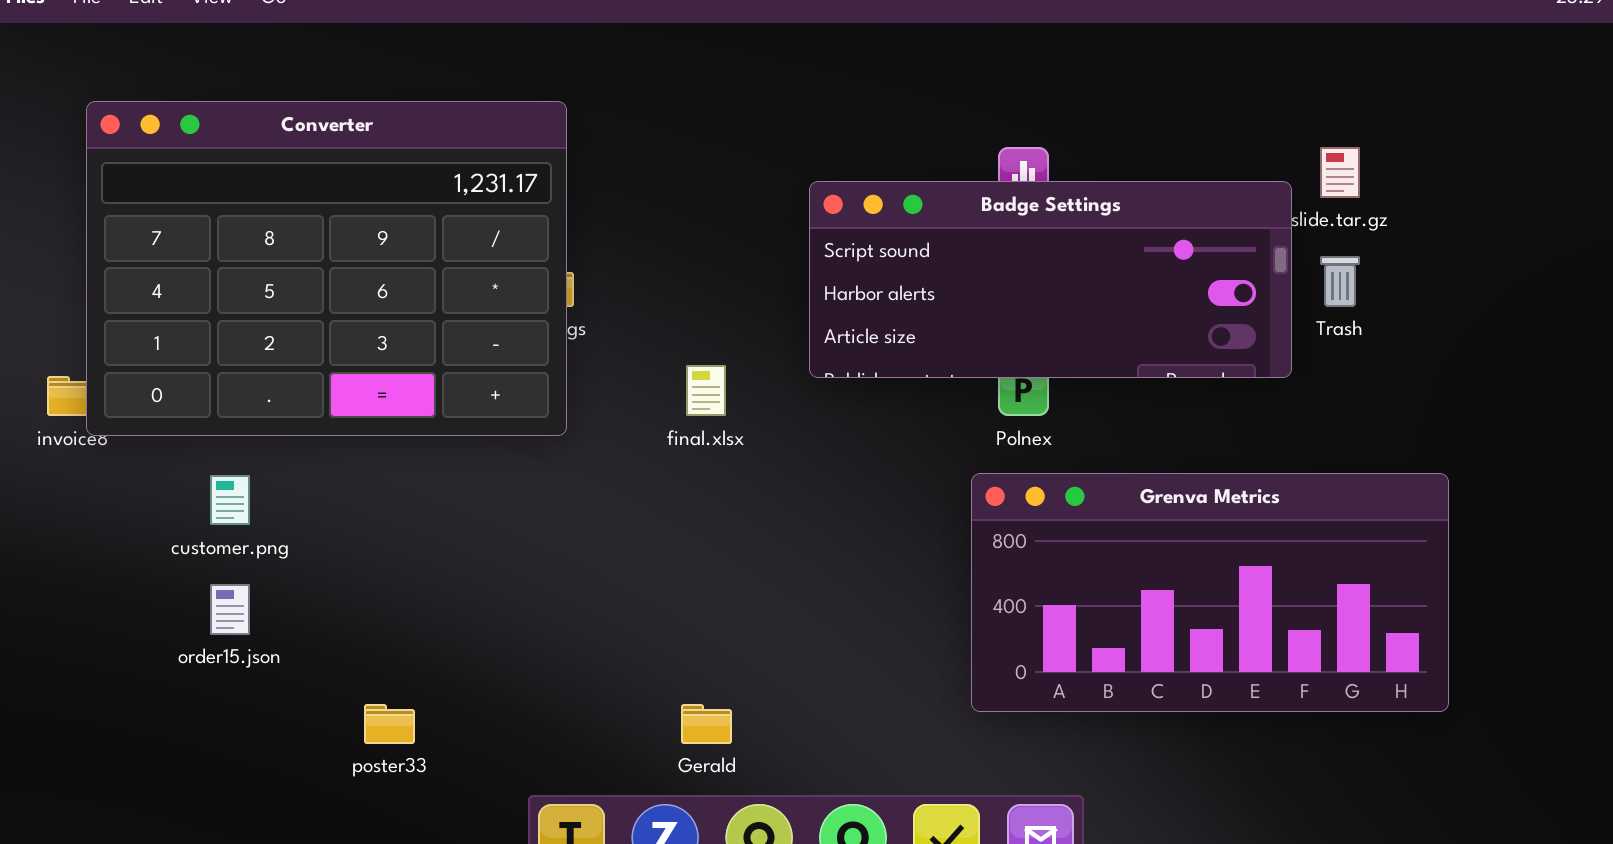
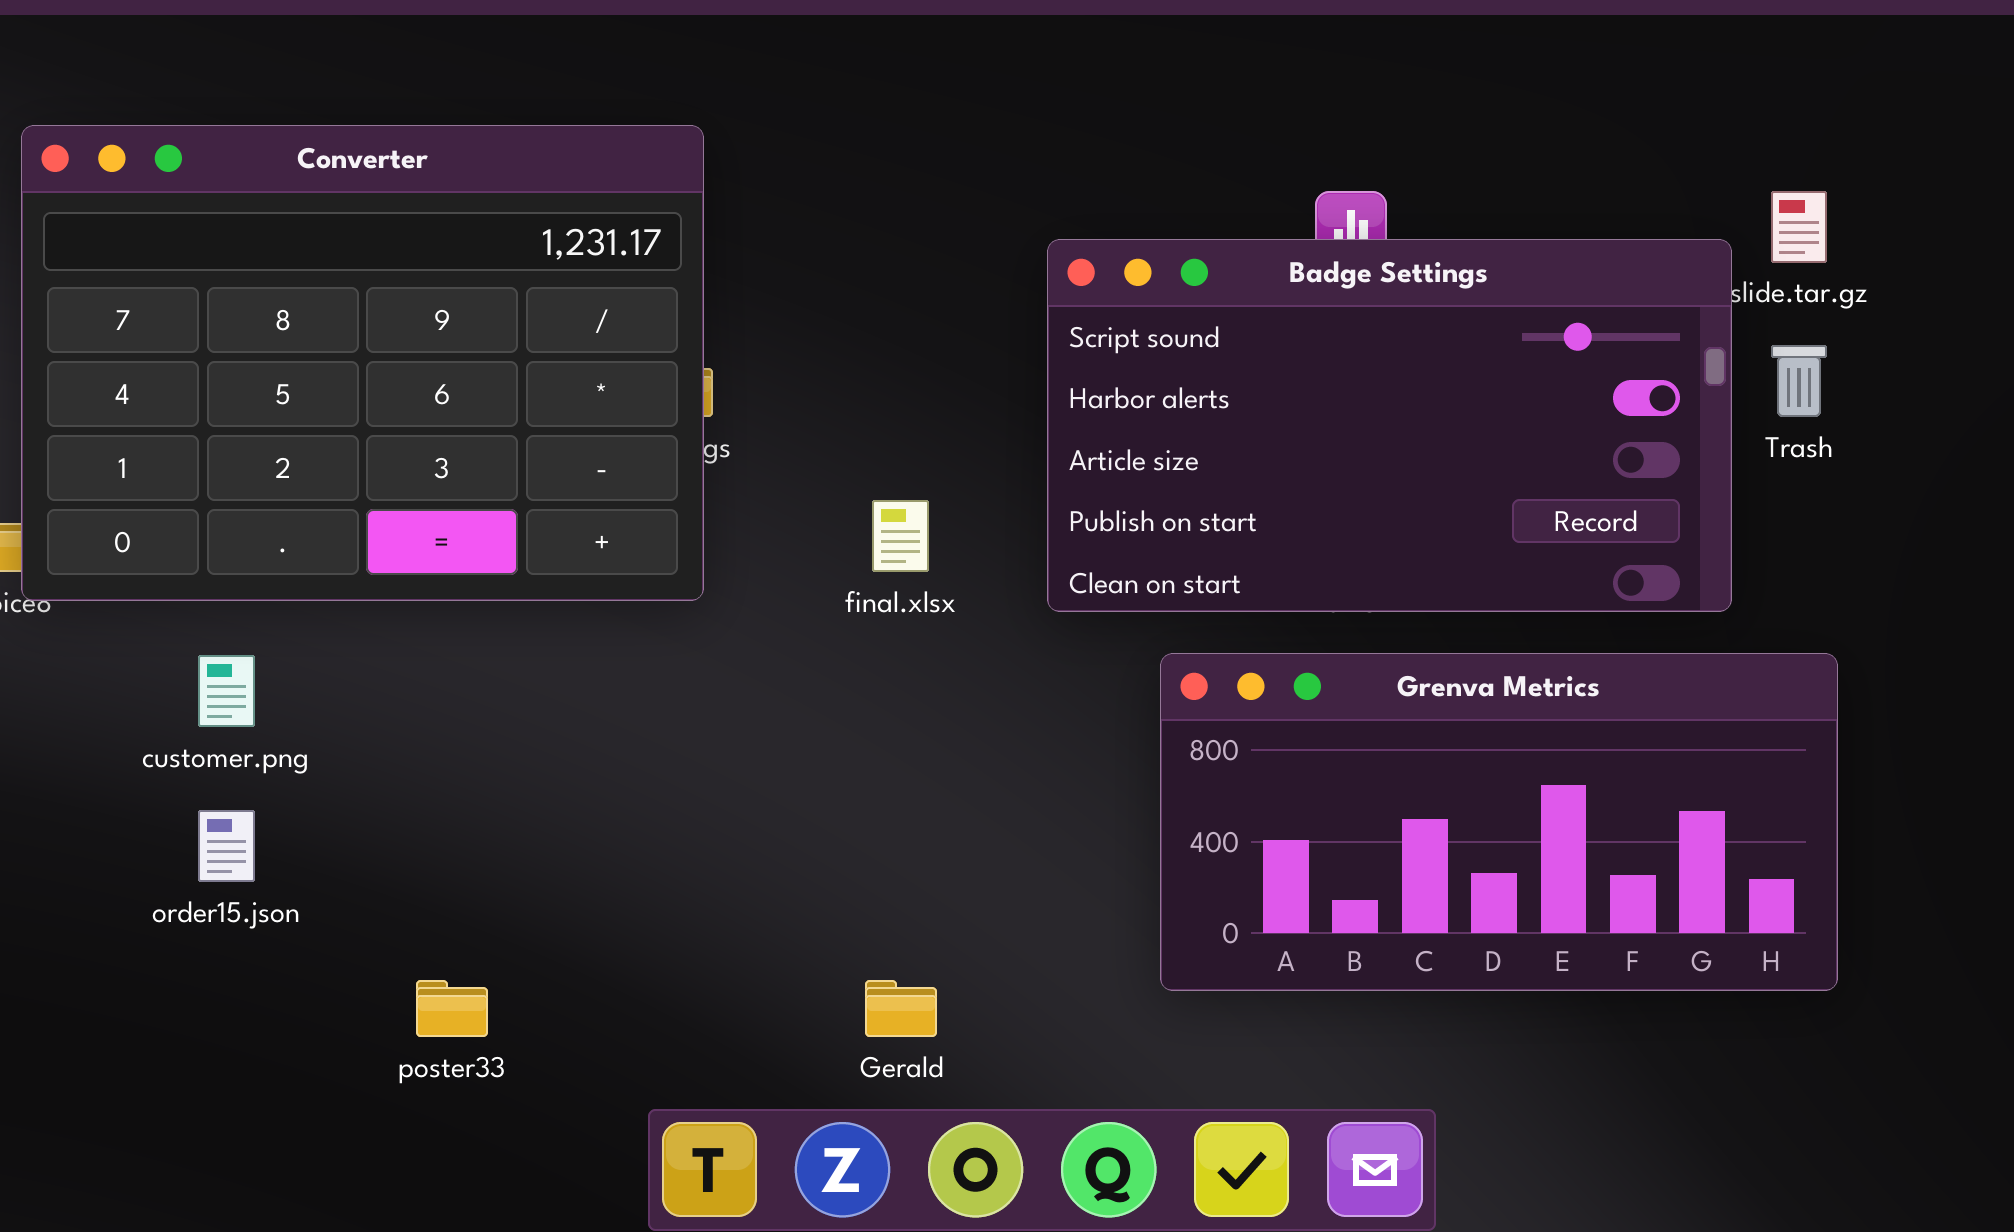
Badge Settings: [809,181,1292,378] -> [1047,239,1732,612], resized
Grenva Metrics: [971,473,1449,712] -> [1160,653,1838,991], moved

